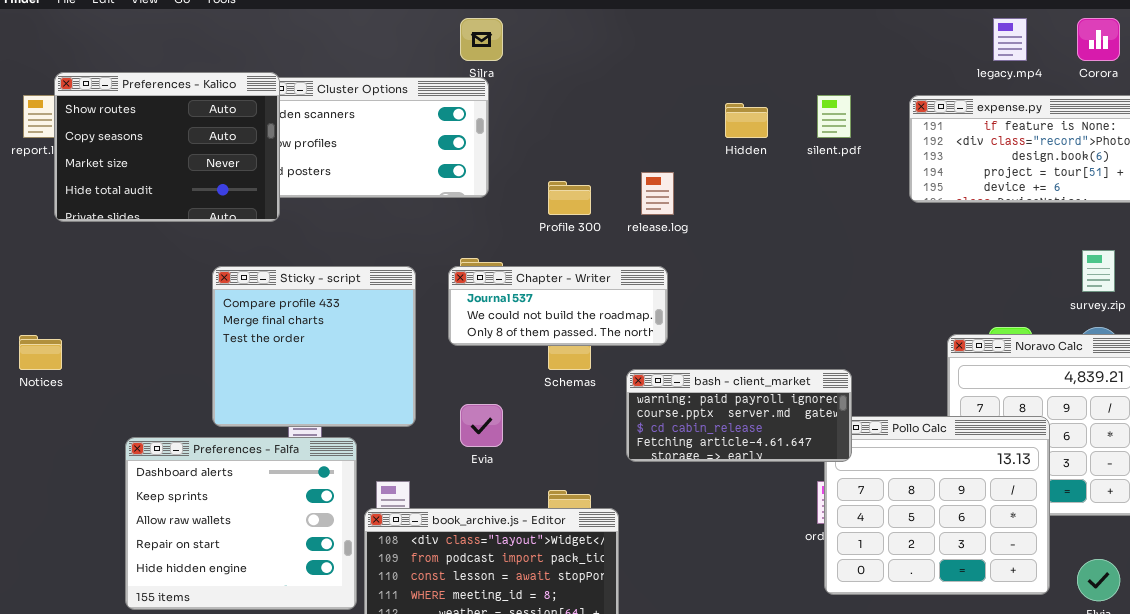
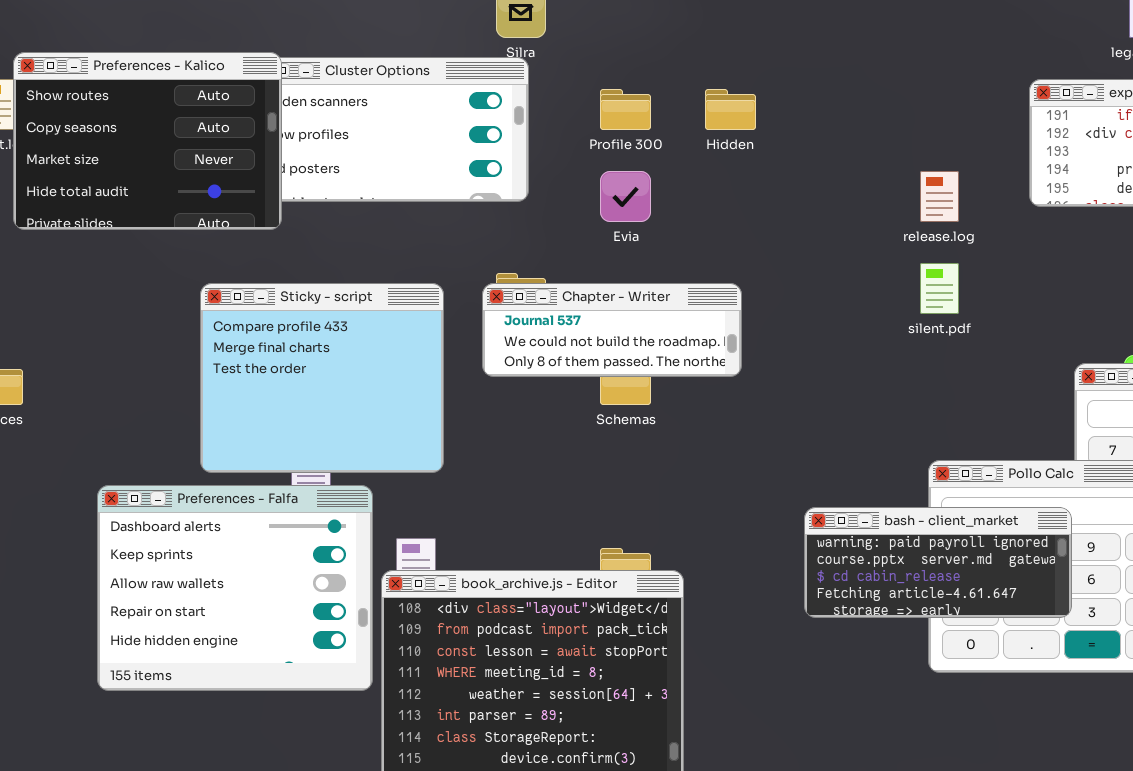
silent.pdf: [817,95,851,138] -> [920,263,959,314], moved
Hidden: [725,103,768,138] -> [705,89,756,130], moved
release.log: [641,172,674,215] -> [920,171,959,222], moved
Profile 300: [548,181,591,215] -> [600,89,651,130], moved
bash - client_market: [626,369,852,462] -> [804,507,1072,618], moved
Evia: [460,404,503,447] -> [600,171,651,222], moved

